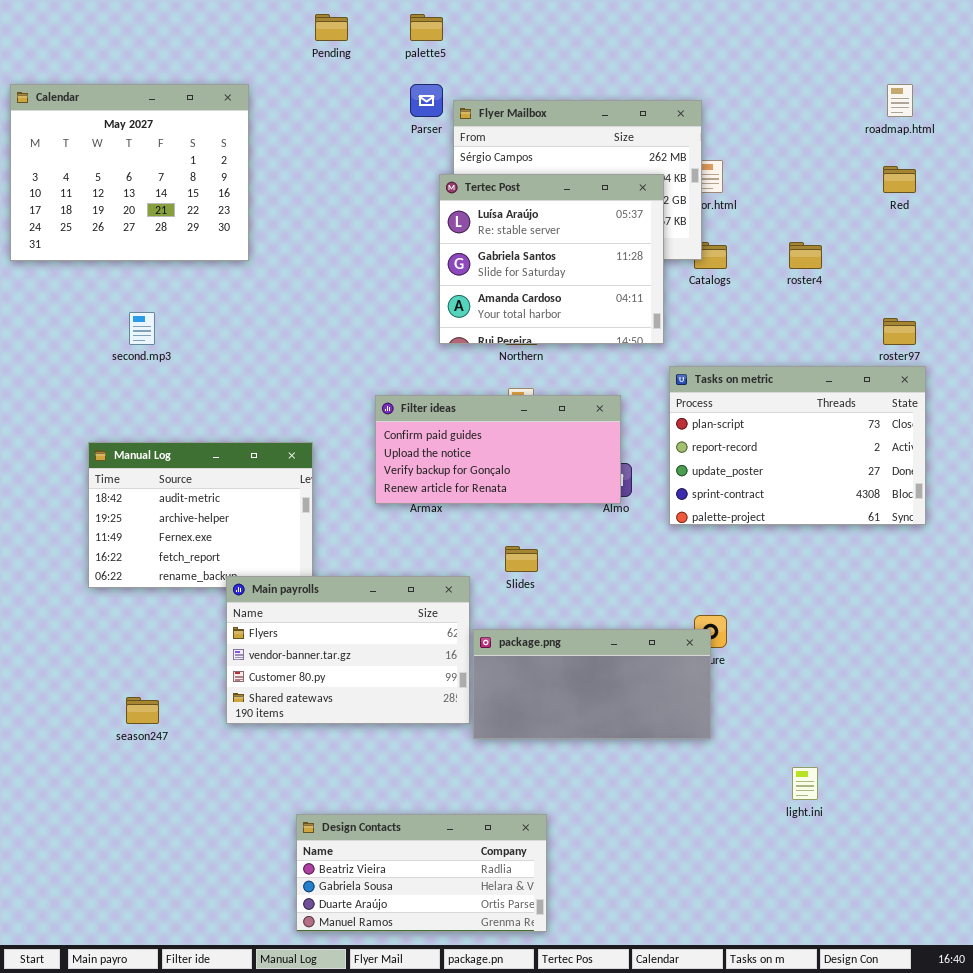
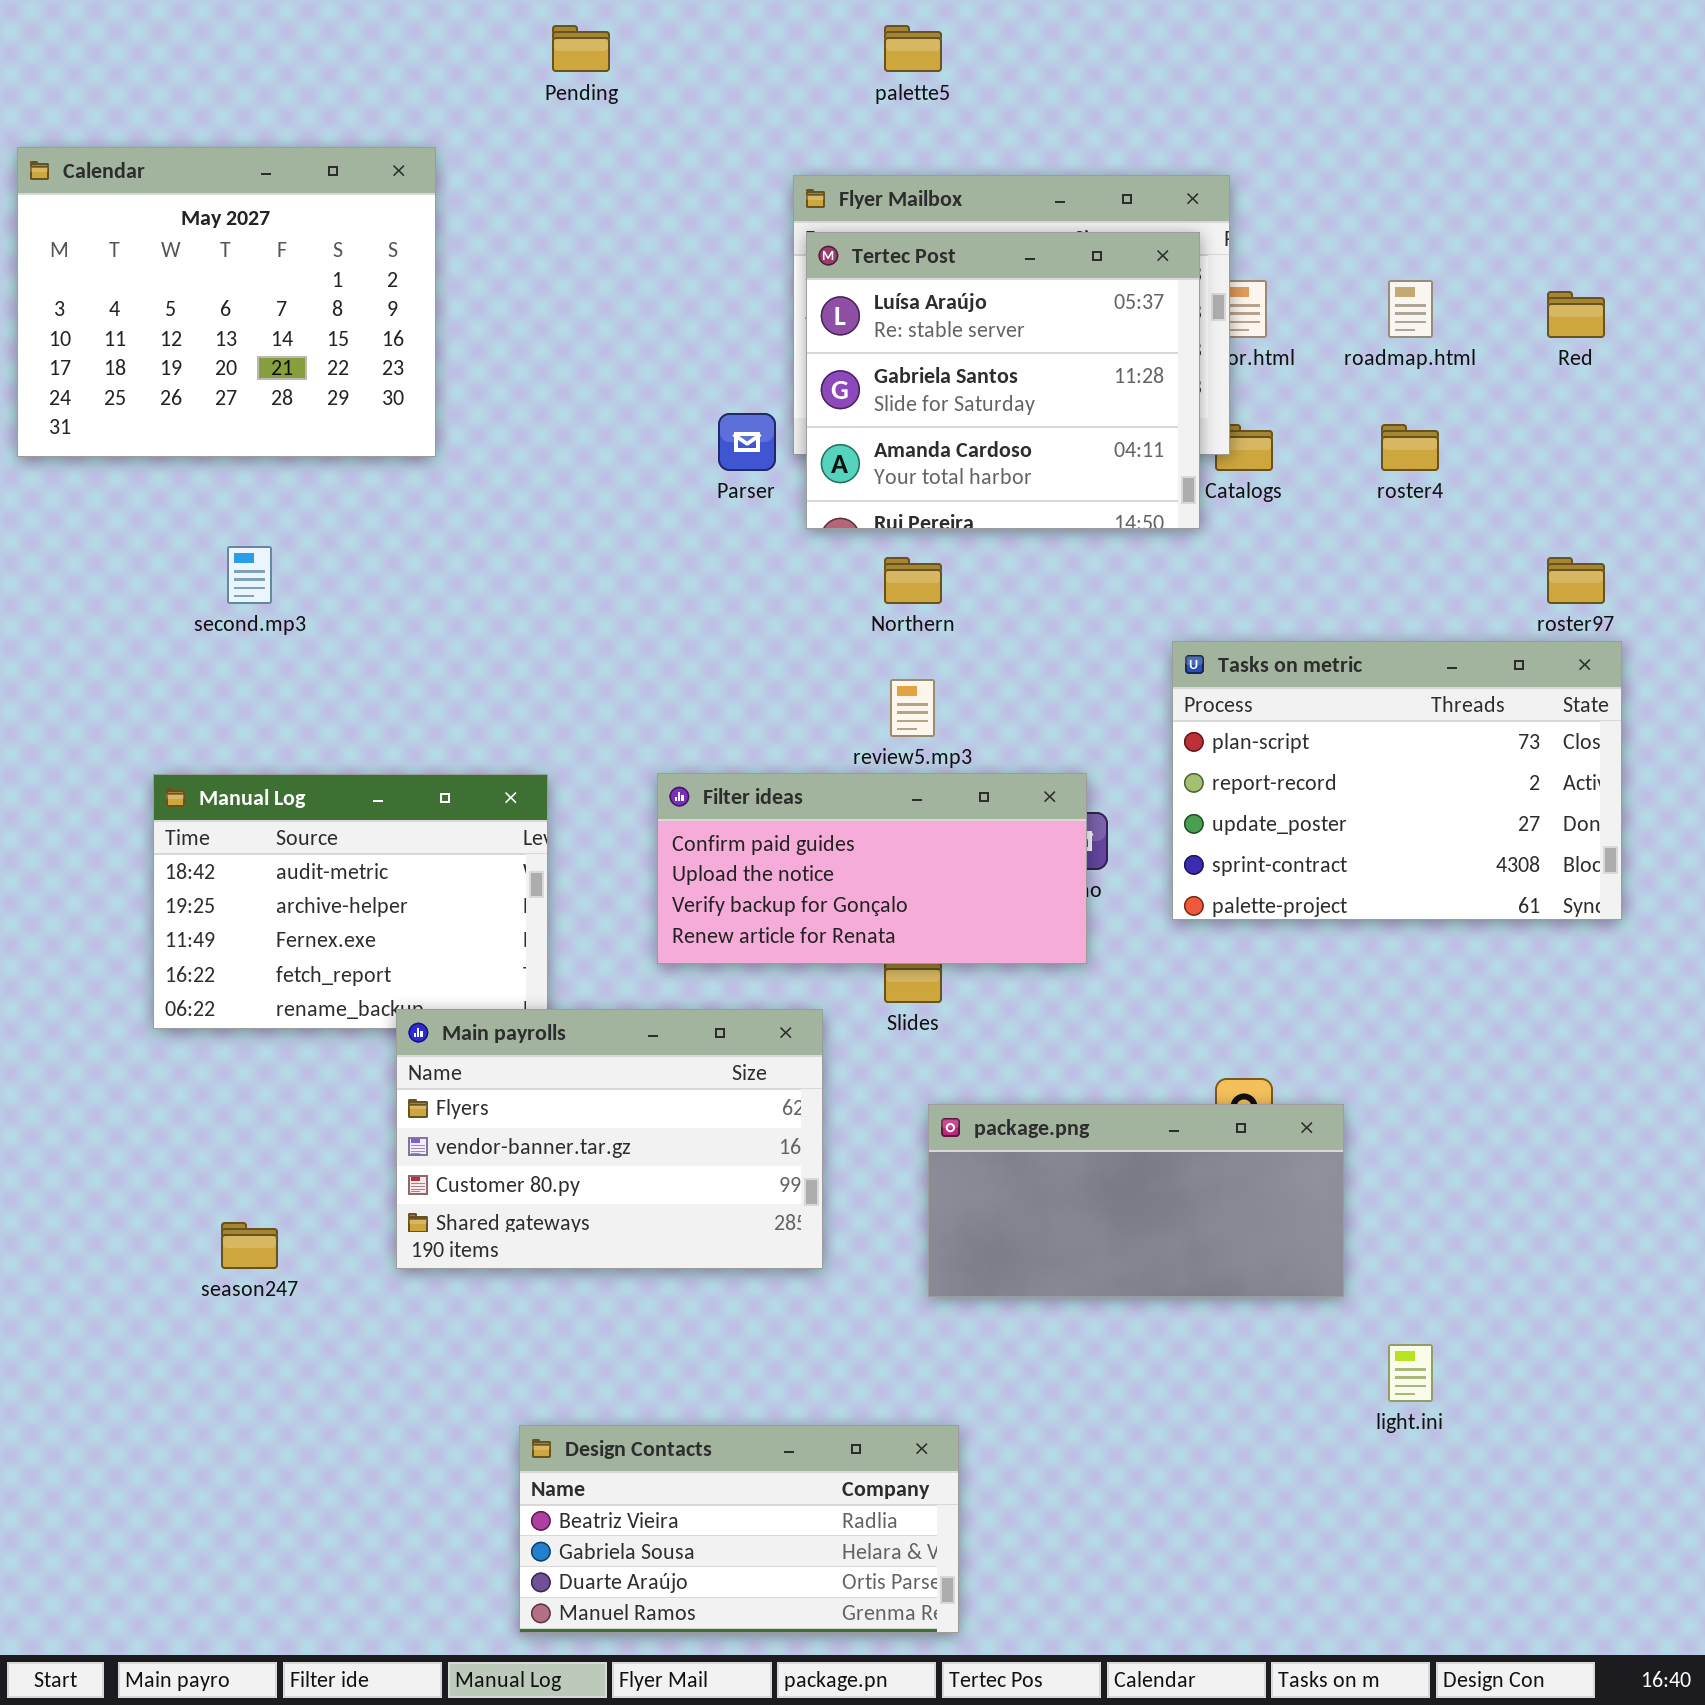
palette5: [410,14,443,41] -> [884,25,942,72], moved
Parser: [410,84,443,117] -> [718,413,776,471], moved
roadmap.html: [887,84,913,117] -> [1388,280,1433,338], moved
Tertec Post: [439,174,664,344] -> [806,232,1200,529], moved
Filter ideas: [375,395,621,504] -> [657,773,1087,964], moved
package.png: [473,629,711,739] -> [928,1104,1344,1297], moved

